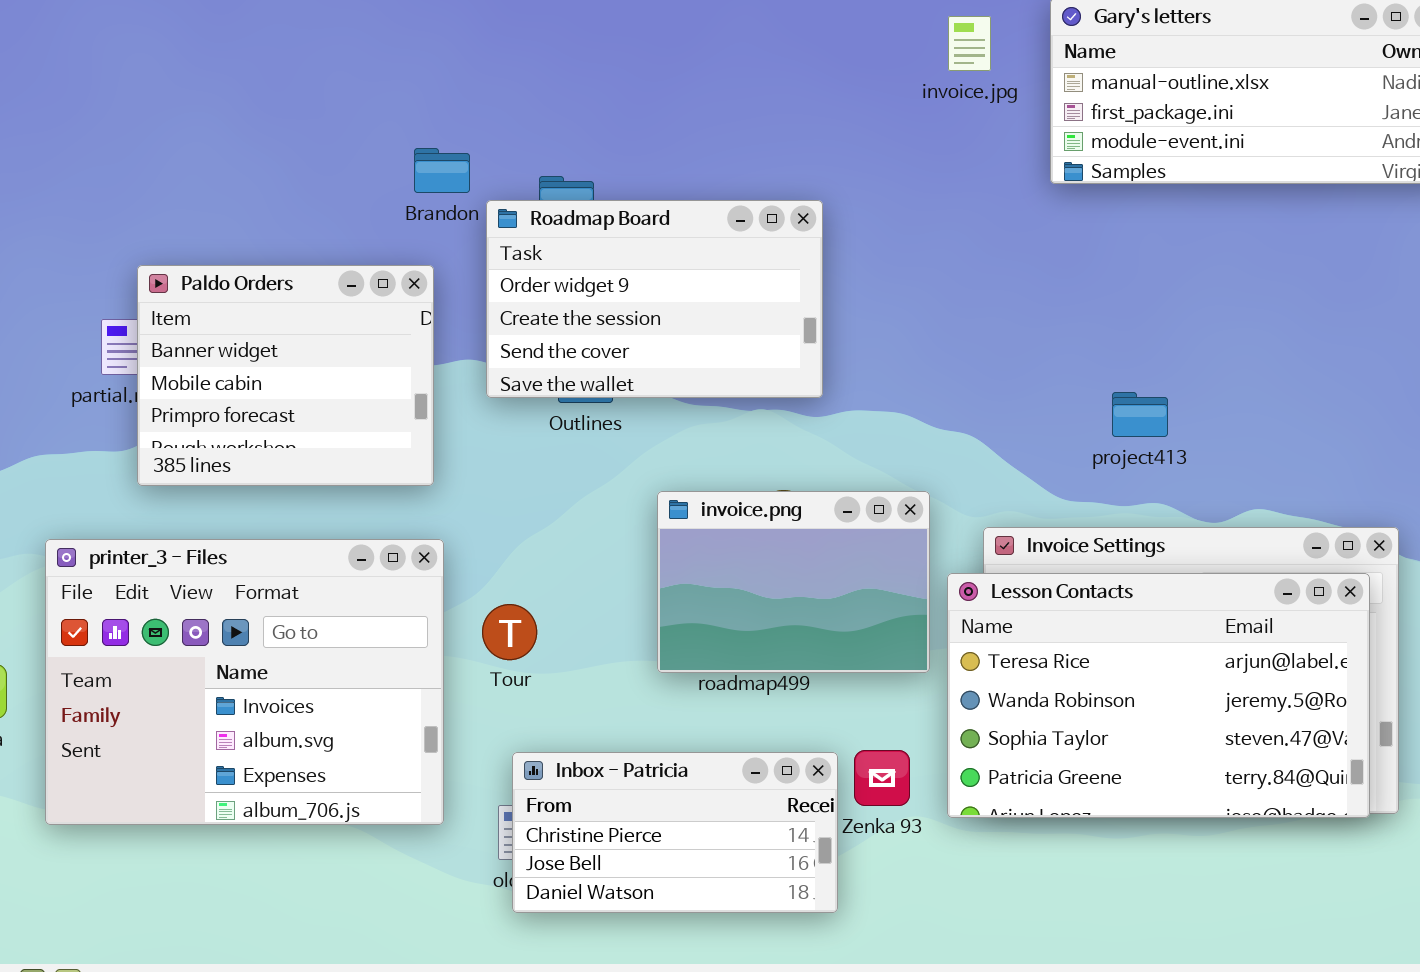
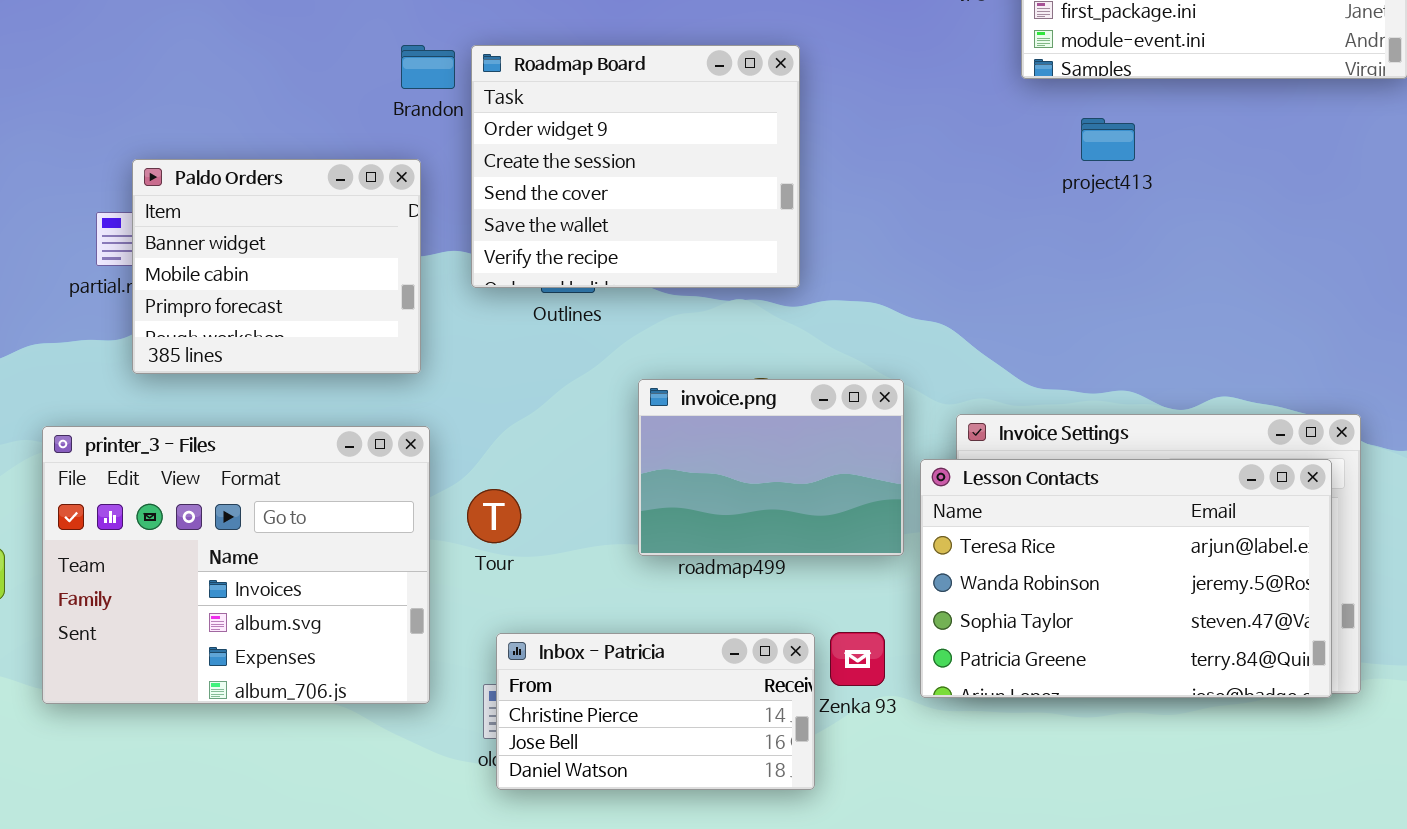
Roadmap Board: [486,200,823,398] -> [471,45,800,288], resized
project413: [1112,392,1168,437] -> [1081,118,1135,161], moved

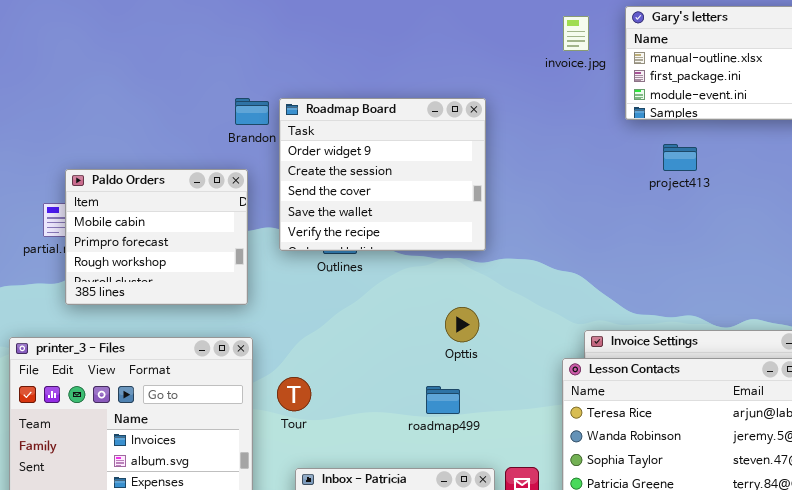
Paldo Orders: [132,159,421,374] -> [65,169,248,305], scrolled down 1 row
invoice.png: [638,379,904,556] -> none, closed

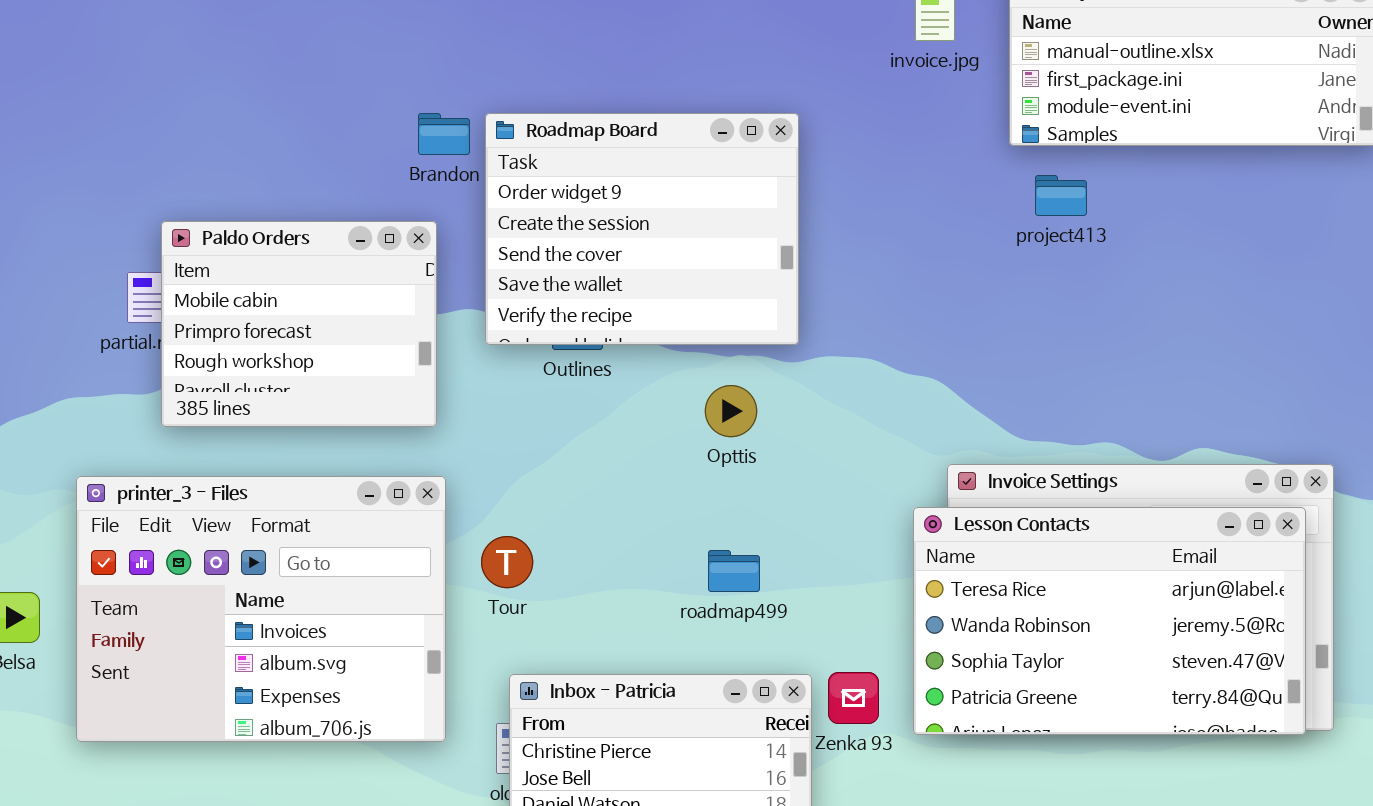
project413: [663,144,697,171] -> [1035,175,1087,216], moved
Opttis: [445,307,479,342] -> [705,385,757,437], moved

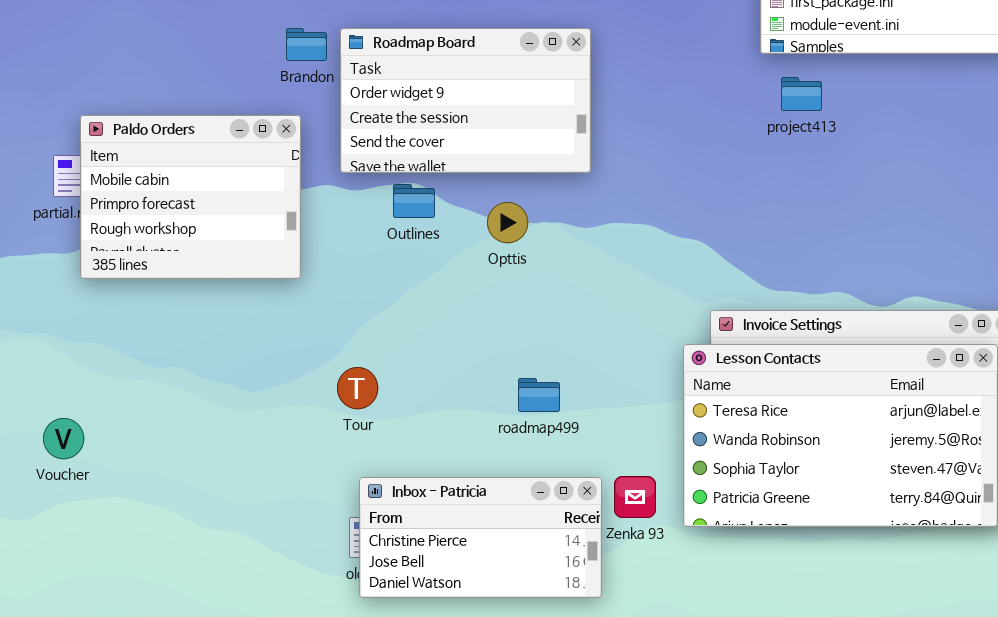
Roadmap Board: [485,113,799,345] -> [340,28,591,173], resized
Opttis: [705,385,757,437] -> [487,202,528,243], moved
printer_3 - Files: [76,476,446,742] -> none, closed

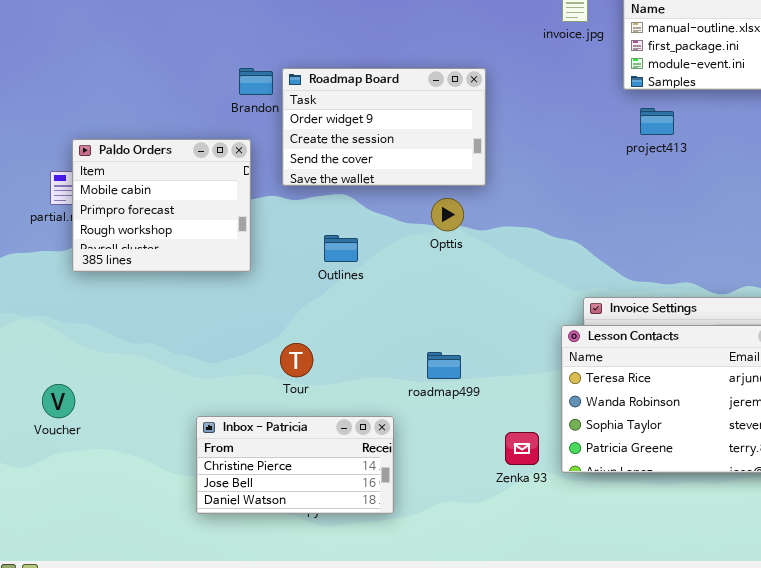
Outlines: [393,184,435,218] -> [324,235,358,262], moved
Opttis: [487,202,528,243] -> [431,198,464,231], moved
Inbox - Patricia: [359,477,602,598] -> [196,416,394,514], moved

